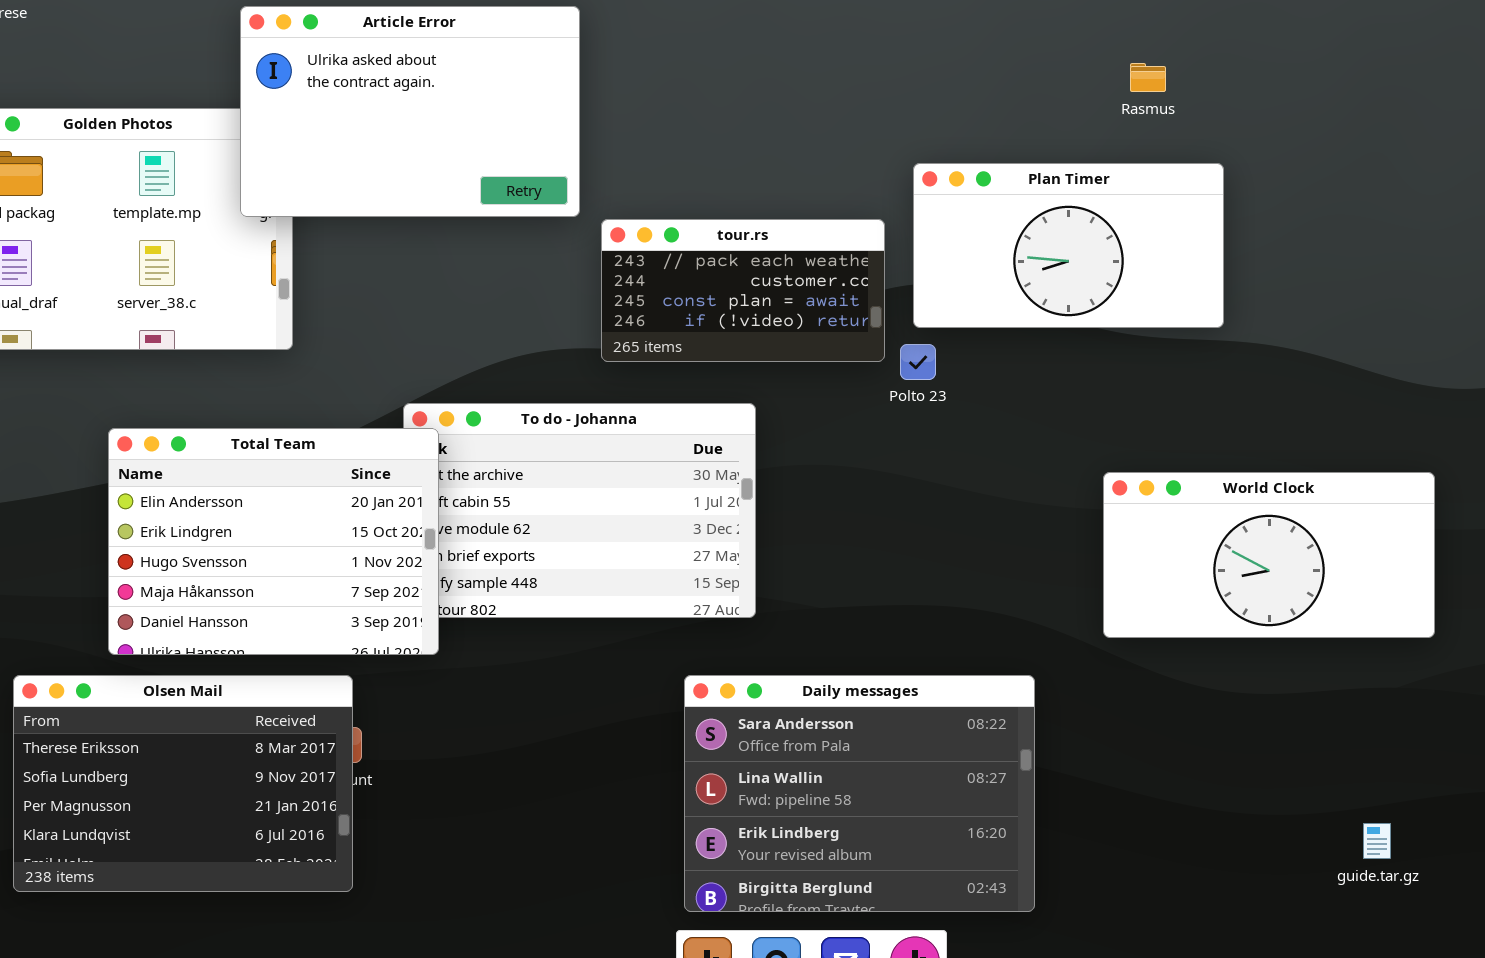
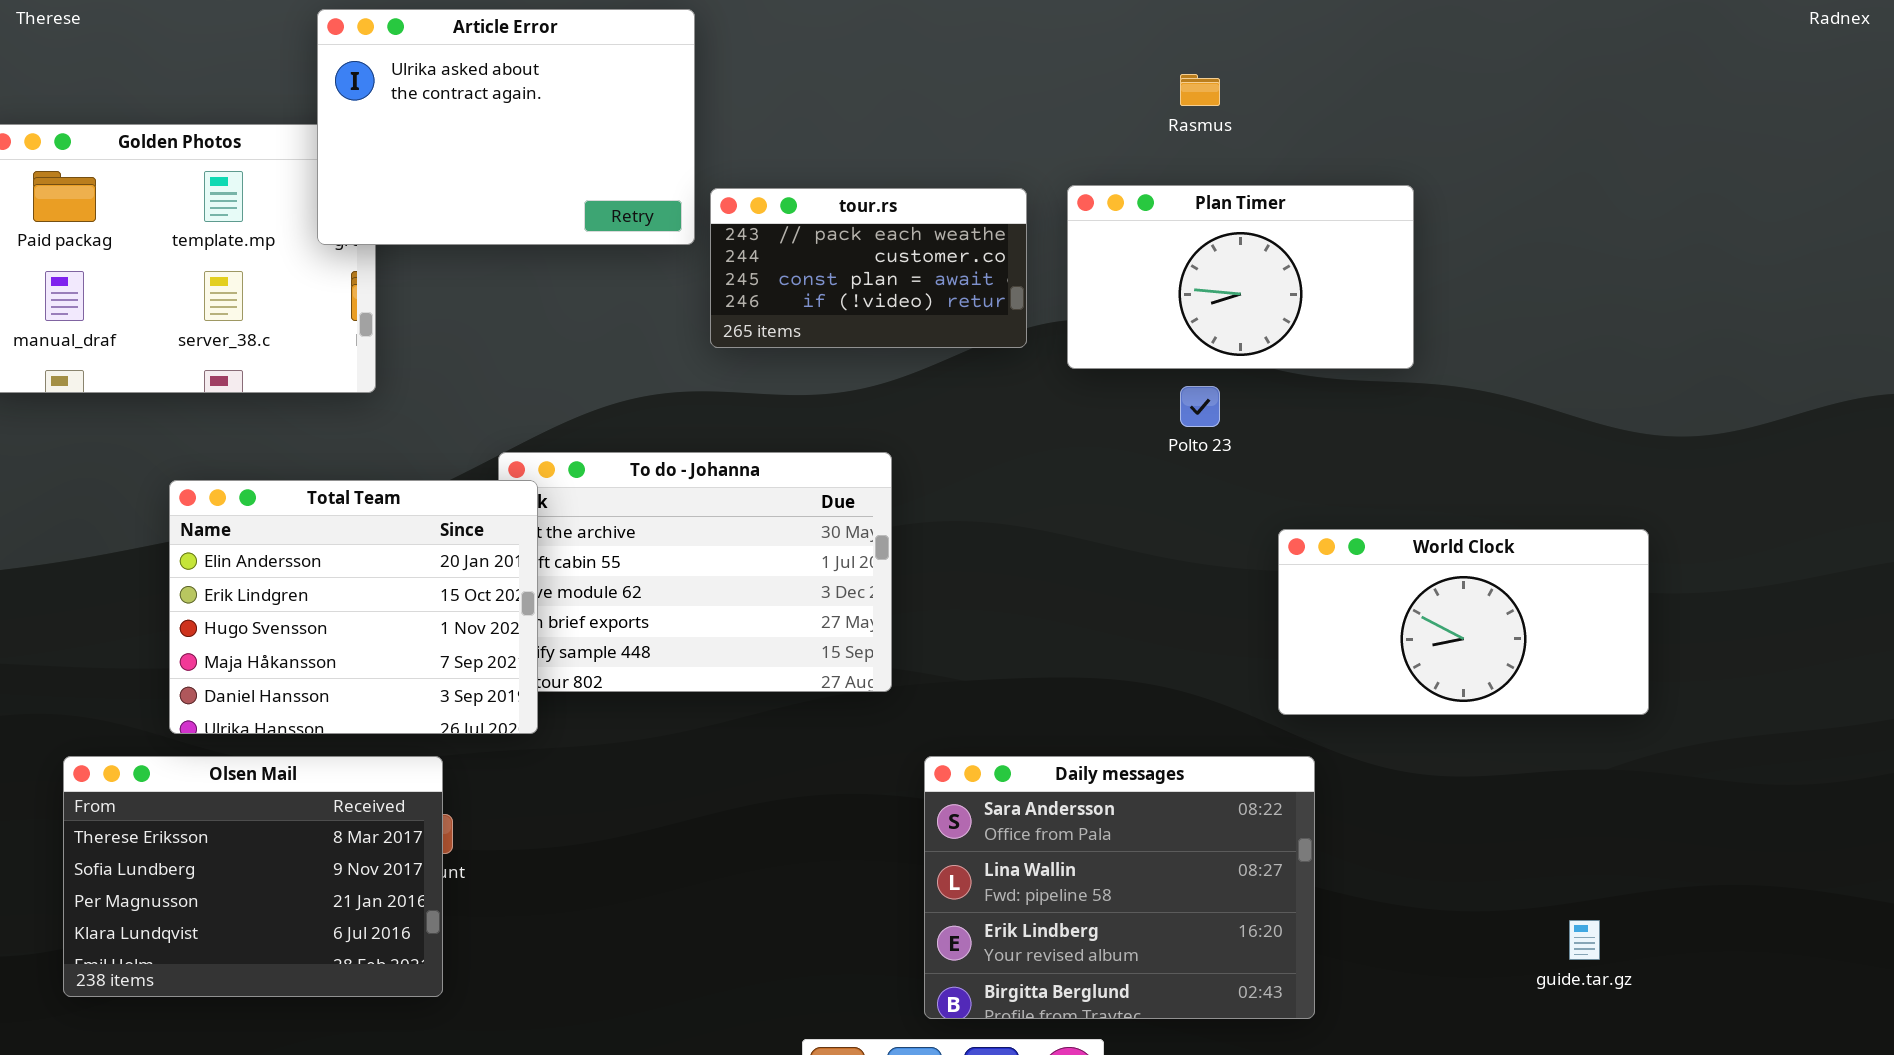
Rasmus: [1130,63,1166,92] -> [1180,74,1220,106], moved
tour.rs: [601,219,885,362] -> [710,188,1027,348], moved
Polto 23: [900,344,936,380] -> [1180,386,1220,427], moved
Daily messages: [684,675,1035,912] -> [924,756,1315,1019], moved

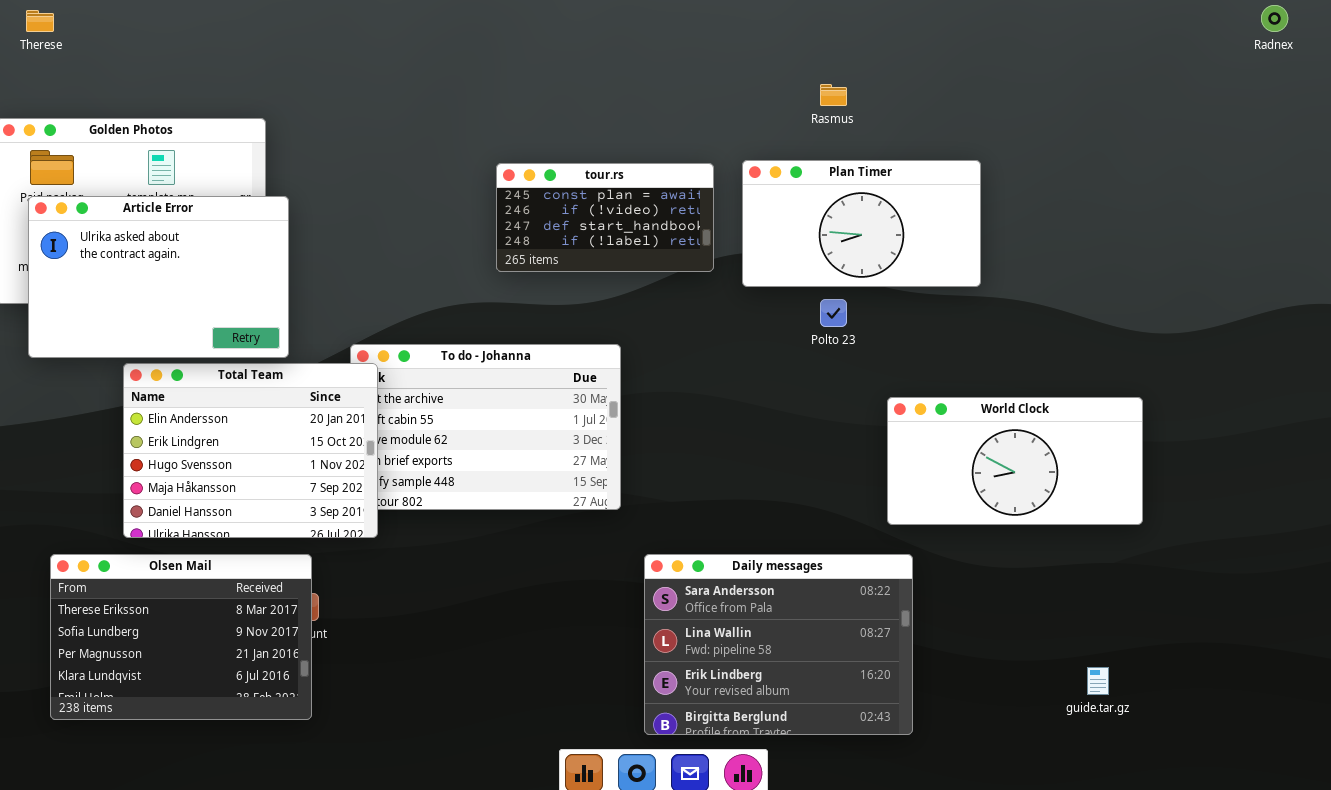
Article Error: [317,9,695,245] -> [28,196,289,358], moved
tour.rs: [710,188,1027,348] -> [496,163,714,272], scrolled down 2 rows

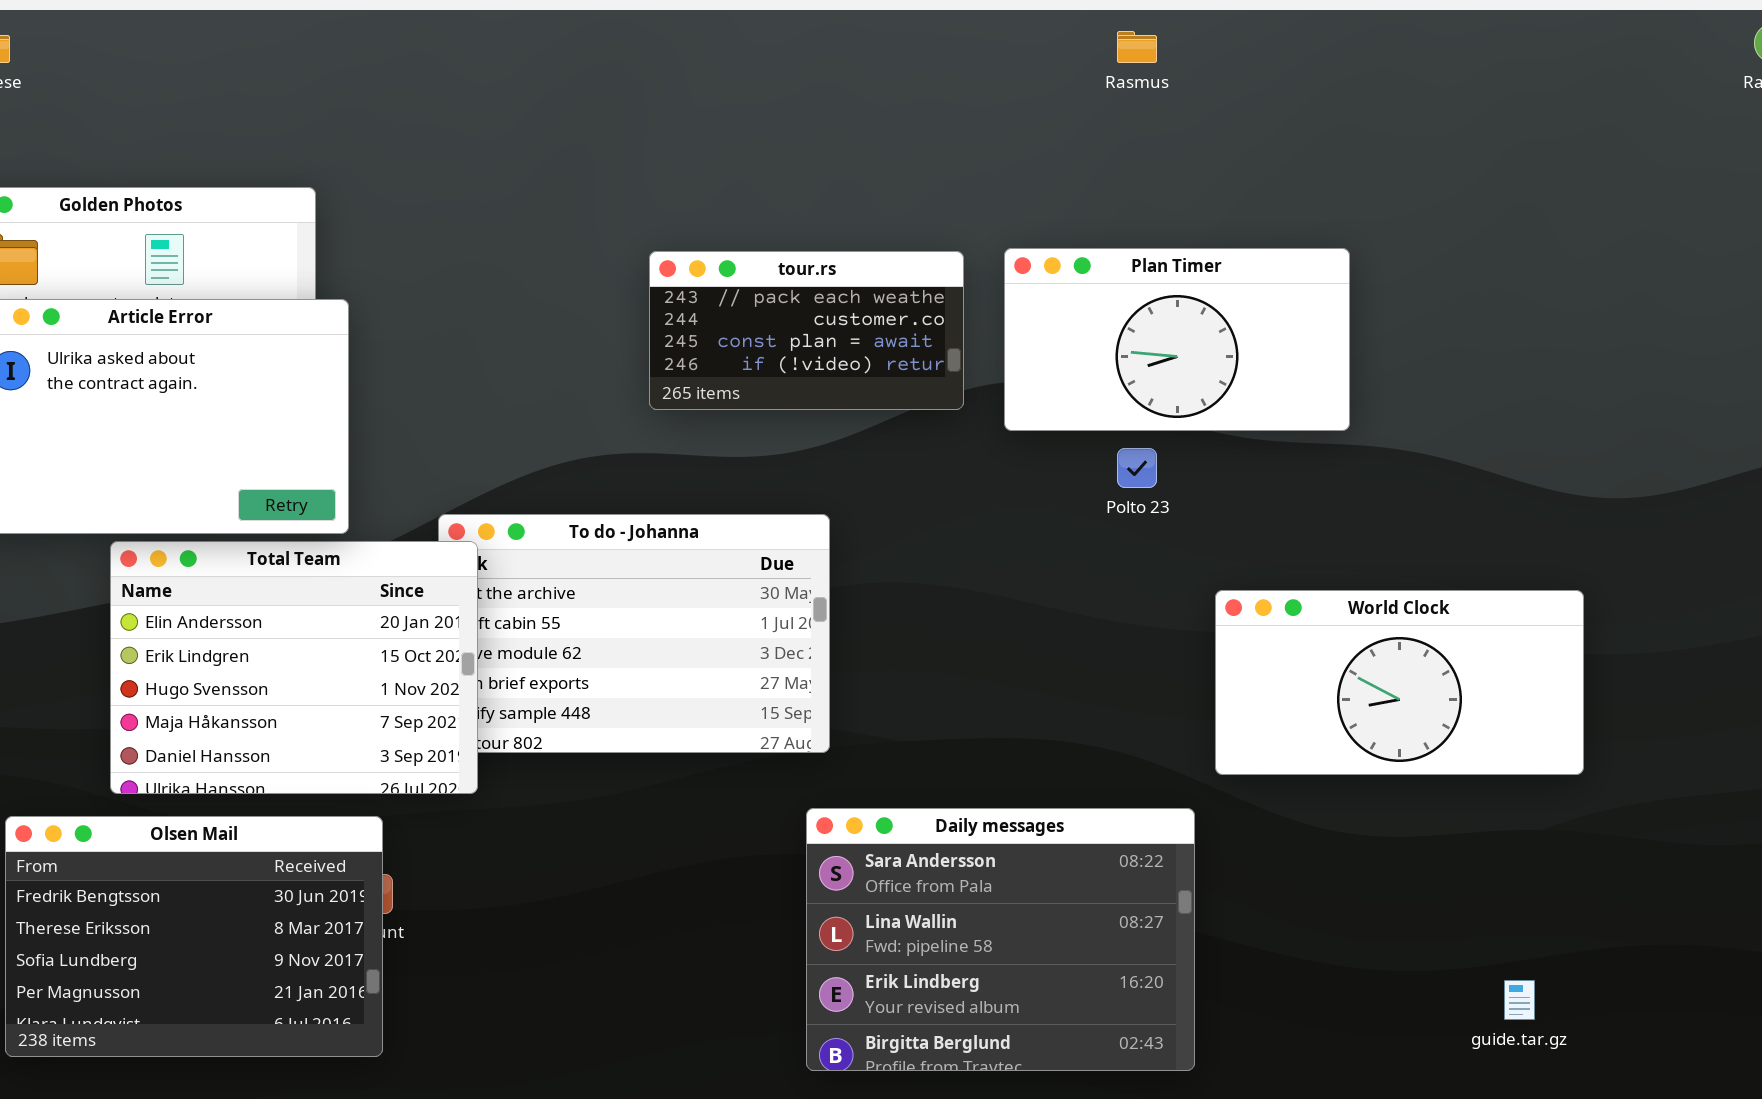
Rasmus: [820,84,847,106] -> [1117,31,1157,63], moved
tour.rs: [496,163,714,272] -> [649,251,964,410], scrolled up 2 rows
Olsen Mail: [50,554,312,720] -> [5,816,383,1057], scrolled up 1 row
Daily messages: [644,554,913,735] -> [806,808,1195,1071], moved

